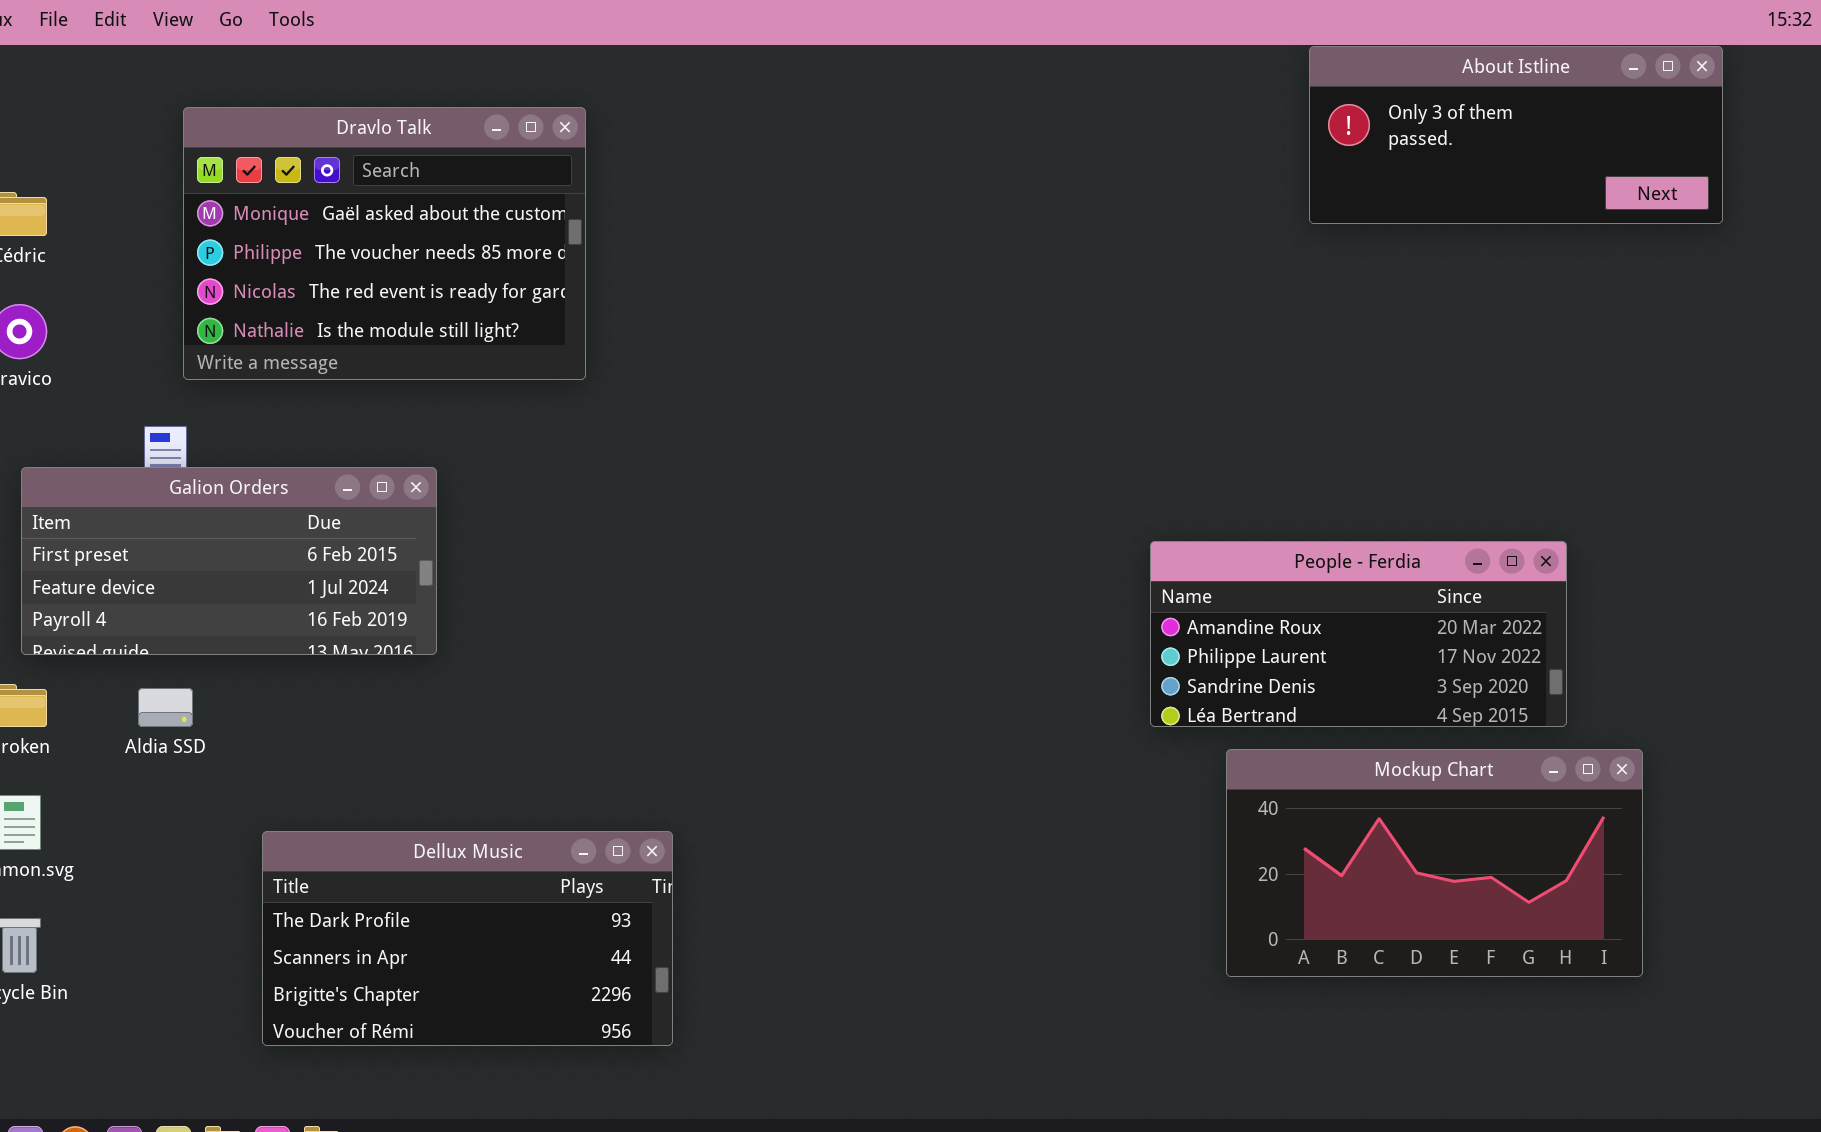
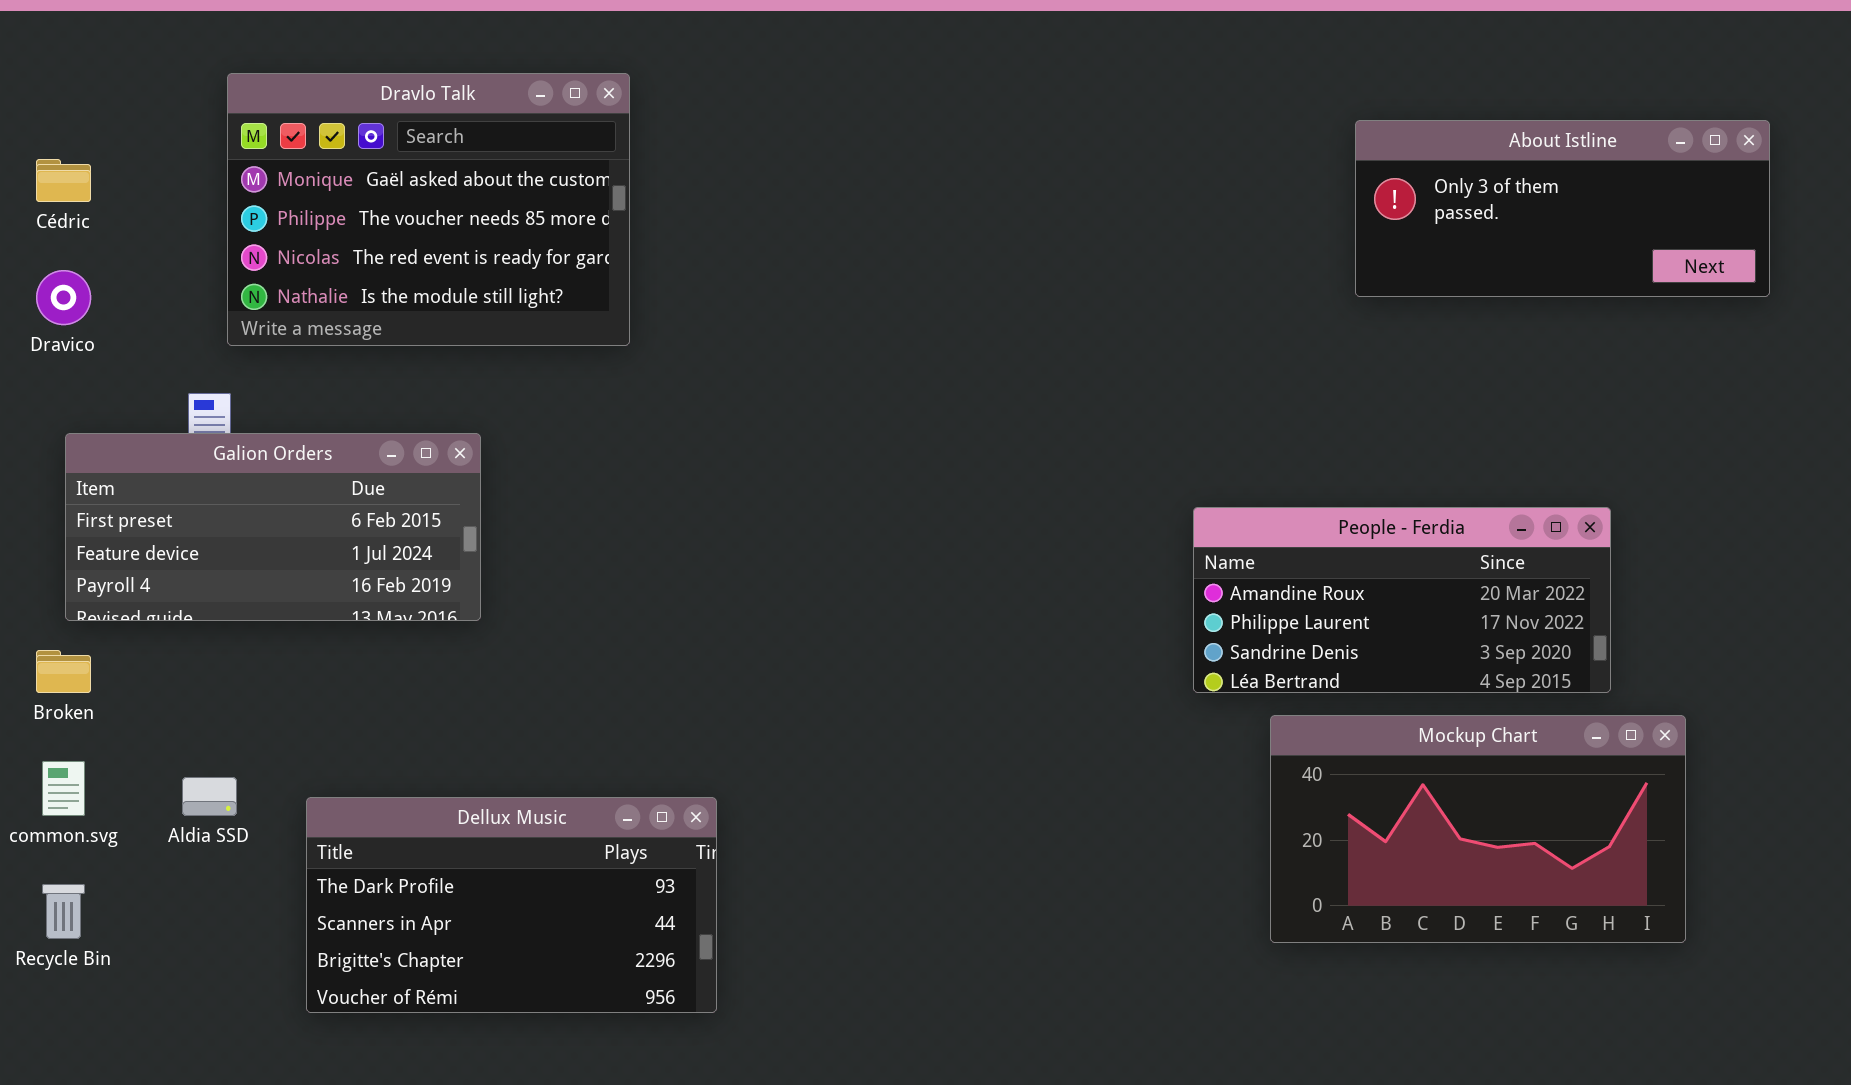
About Istline: [1309,46,1723,224] -> [1355,120,1770,297], moved
Aldia SSD: [138,688,193,727] -> [182,777,237,816], moved

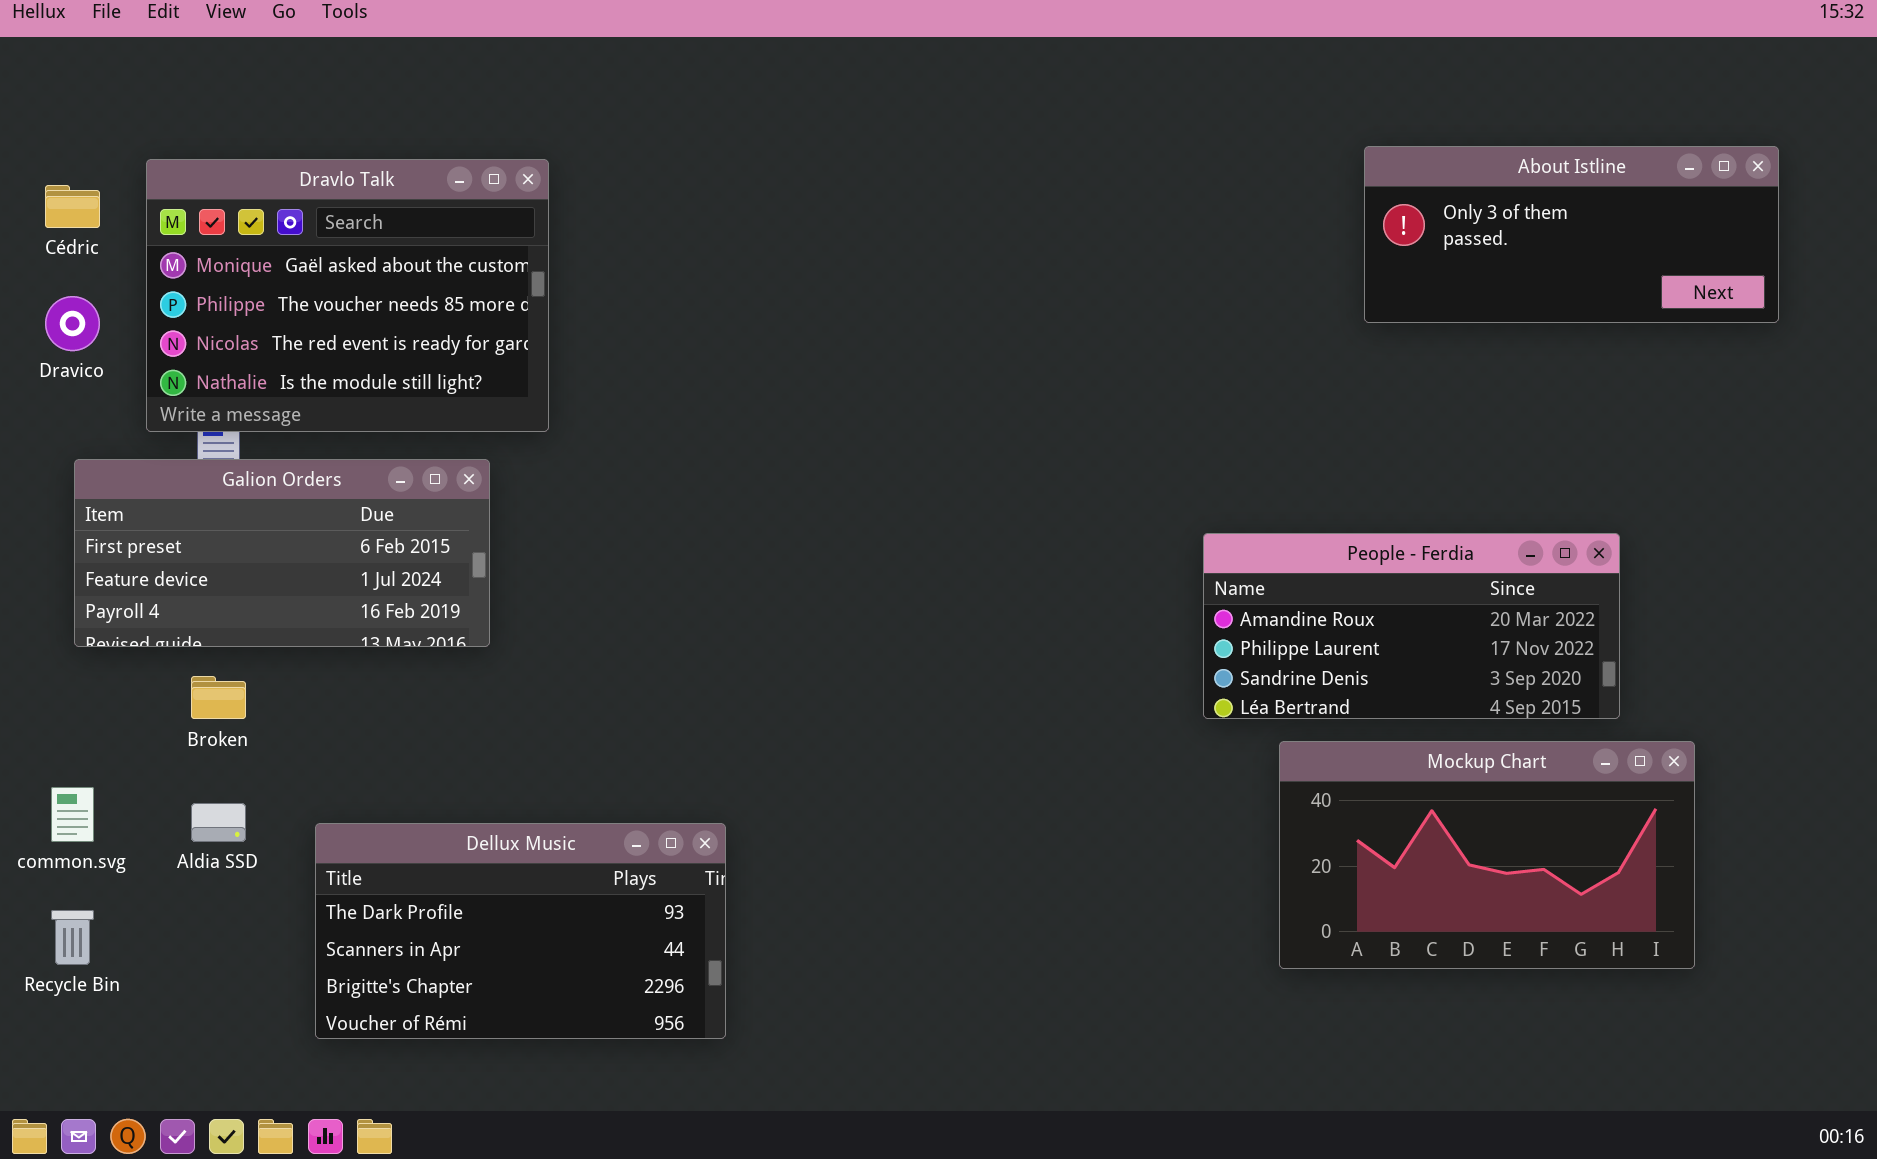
Dravlo Talk: [227,73,630,346] -> [146,159,549,432], moved
Broken: [36,650,91,693] -> [191,676,246,719], moved

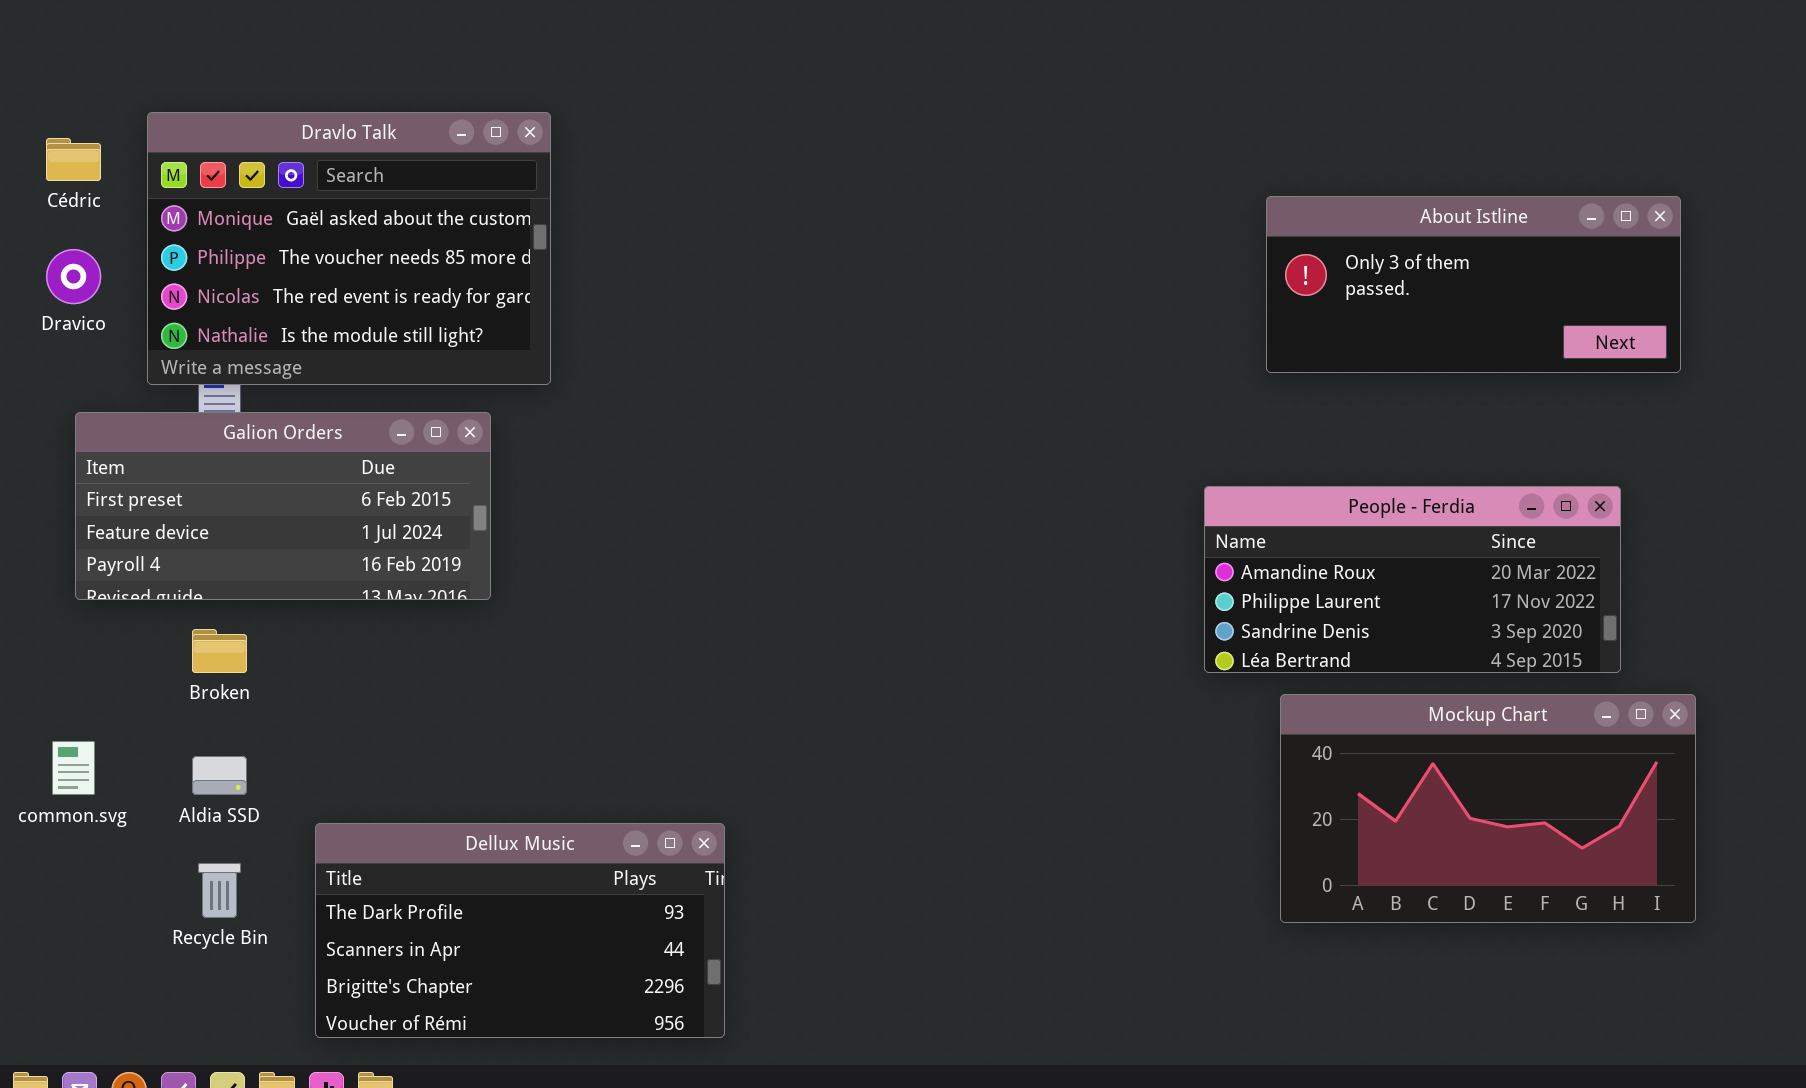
About Istline: [1364,146,1779,323] -> [1266,196,1681,373], moved
Dellux Music: [315,823,726,1039] -> [315,823,725,1038], moved
Recycle Bin: [51,910,94,965] -> [198,863,241,918], moved

